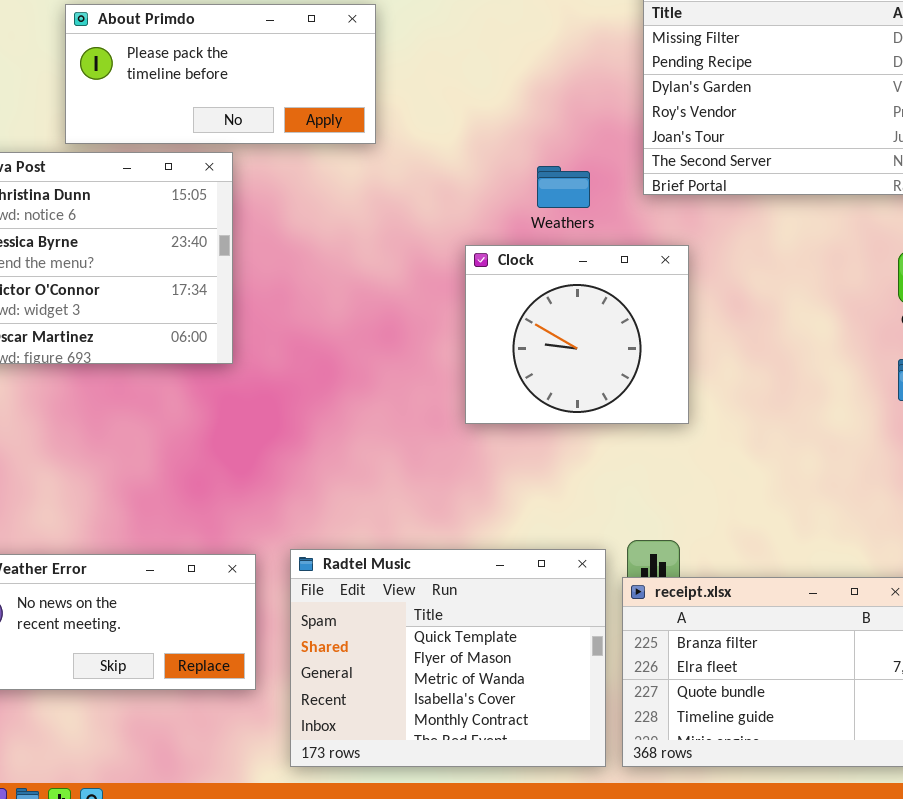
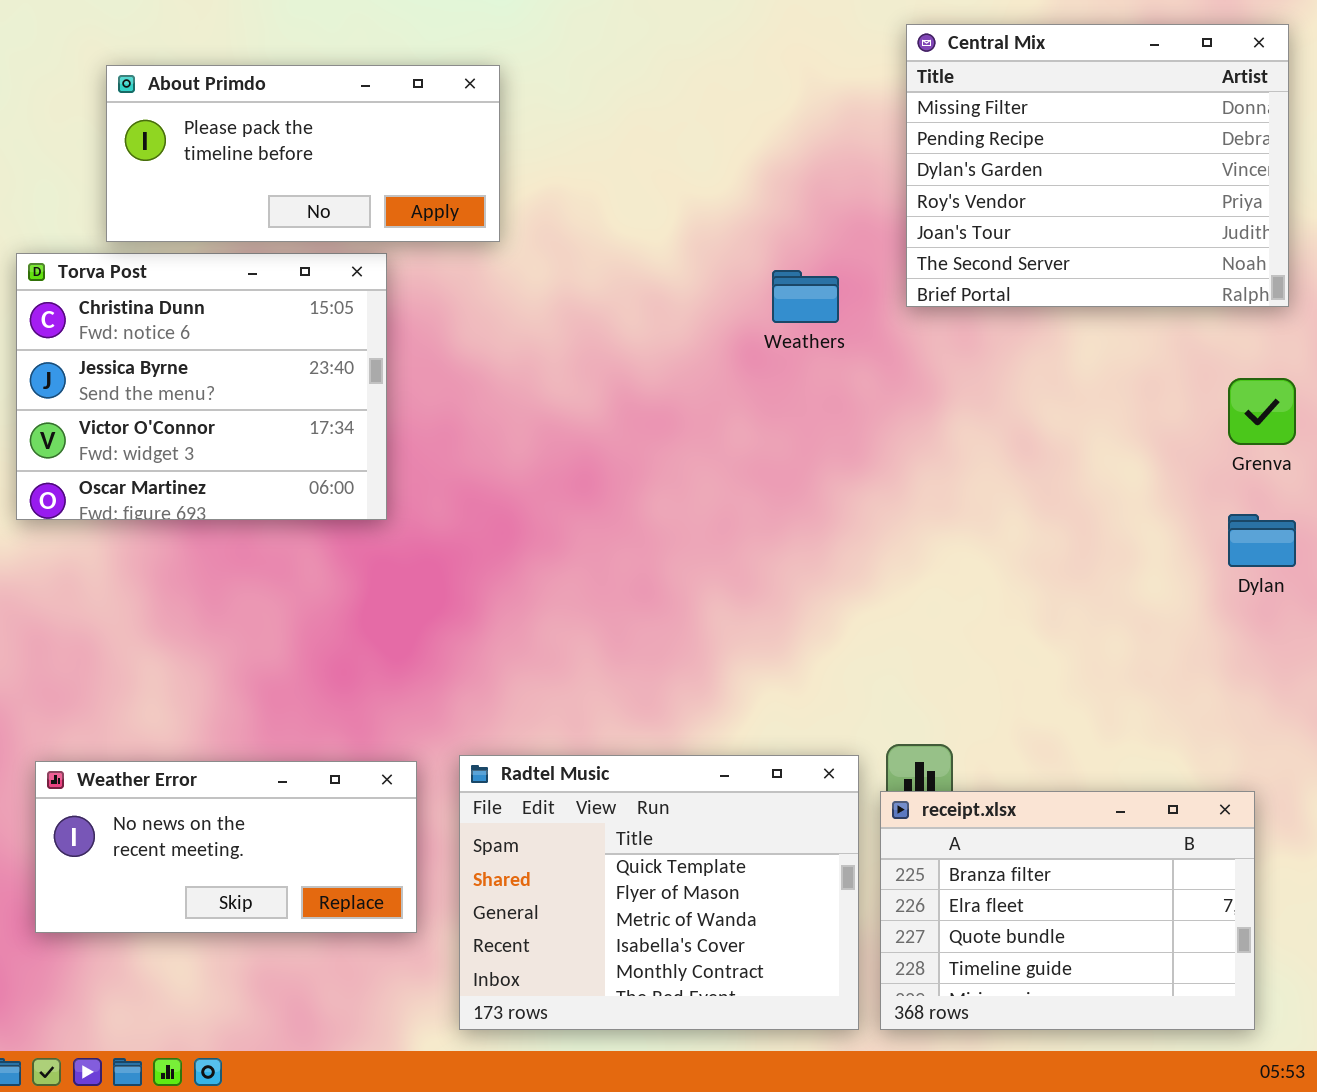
About Primdo: [65,4,376,144] -> [106,65,500,242], moved
Clock: [465,245,689,424] -> none, closed

